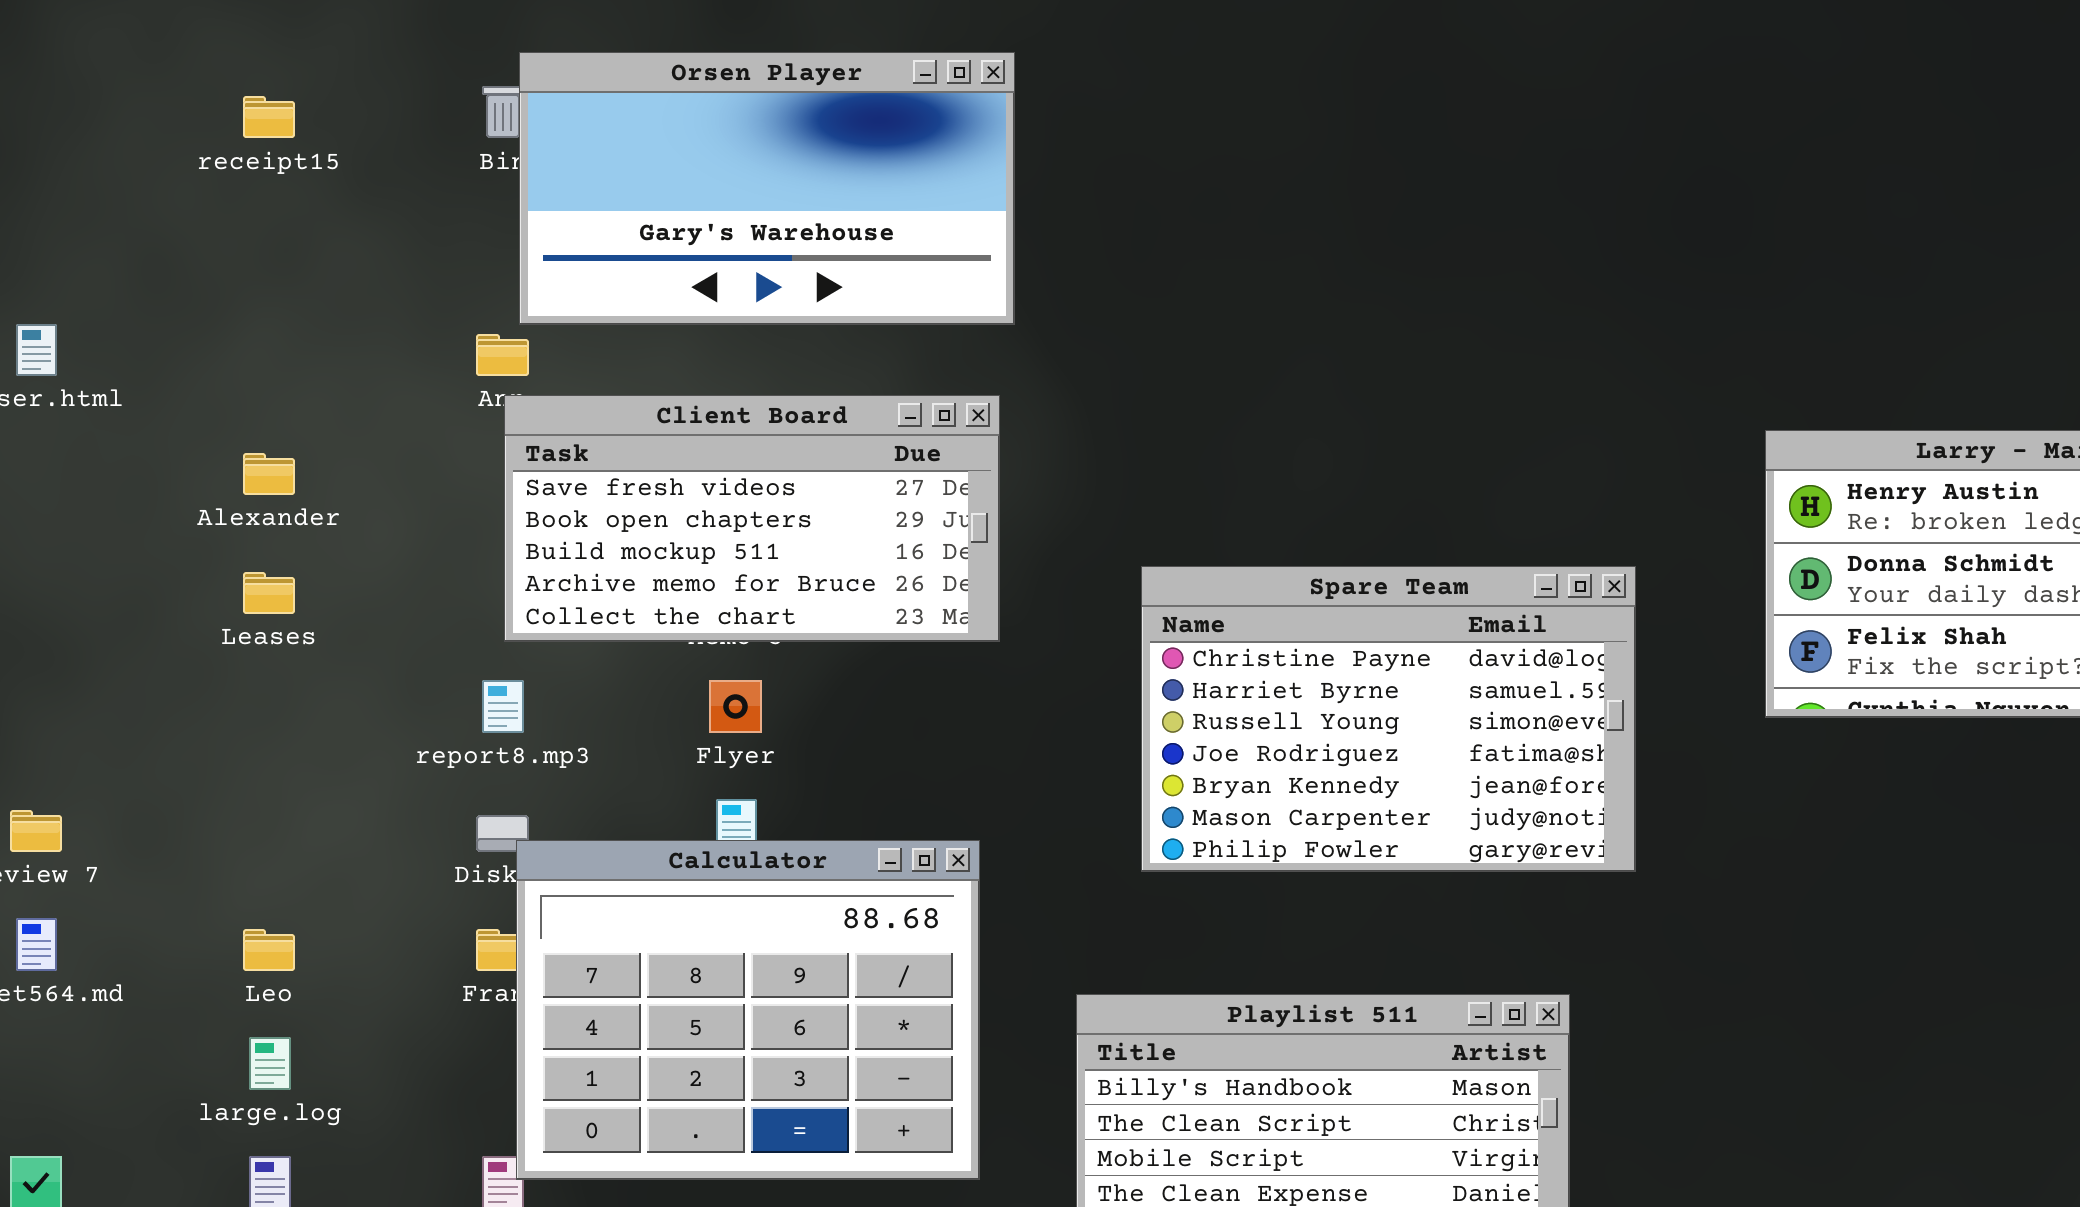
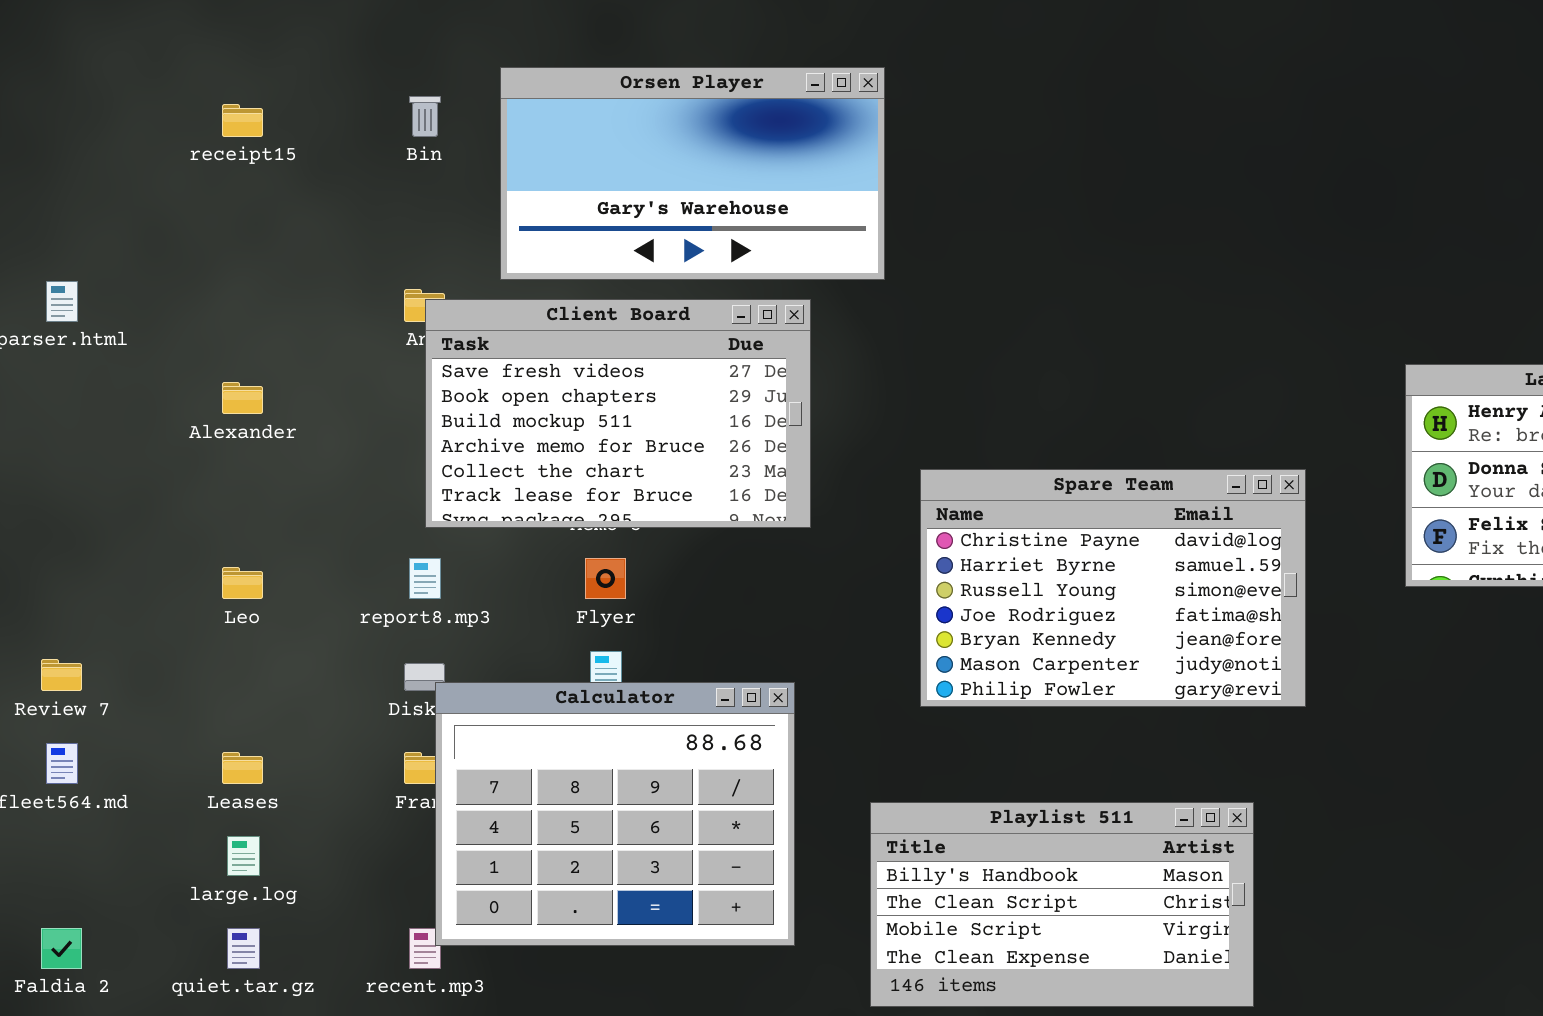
Orsen Player: [519,52,1015,325] -> [500,67,885,280], moved
Client Board: [504,395,1000,642] -> [425,299,811,528], resized
Leases: [243,572,295,614] -> [222,752,263,784], moved
Leo: [243,929,295,971] -> [222,567,263,599], moved

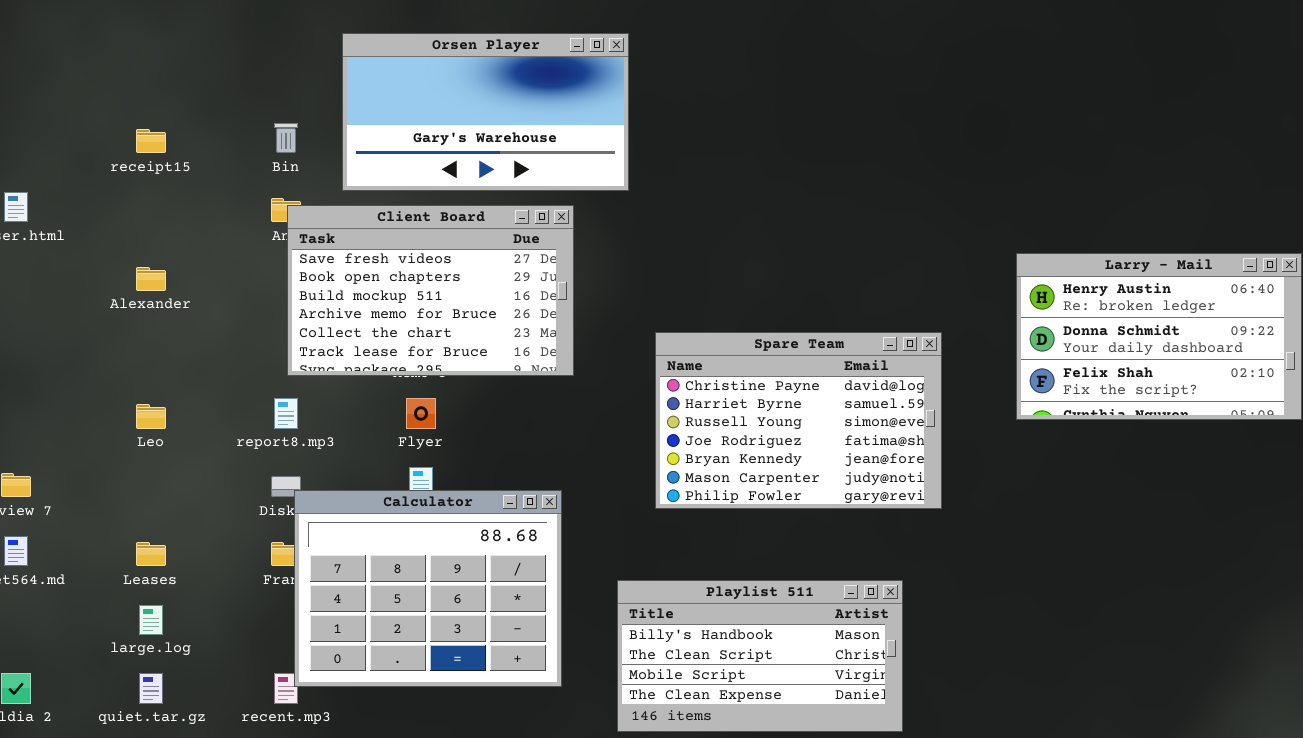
Bin: [409,96,441,137] -> [274,123,298,153], moved
receipt15: [222,104,263,137] -> [136,129,166,153], moved

